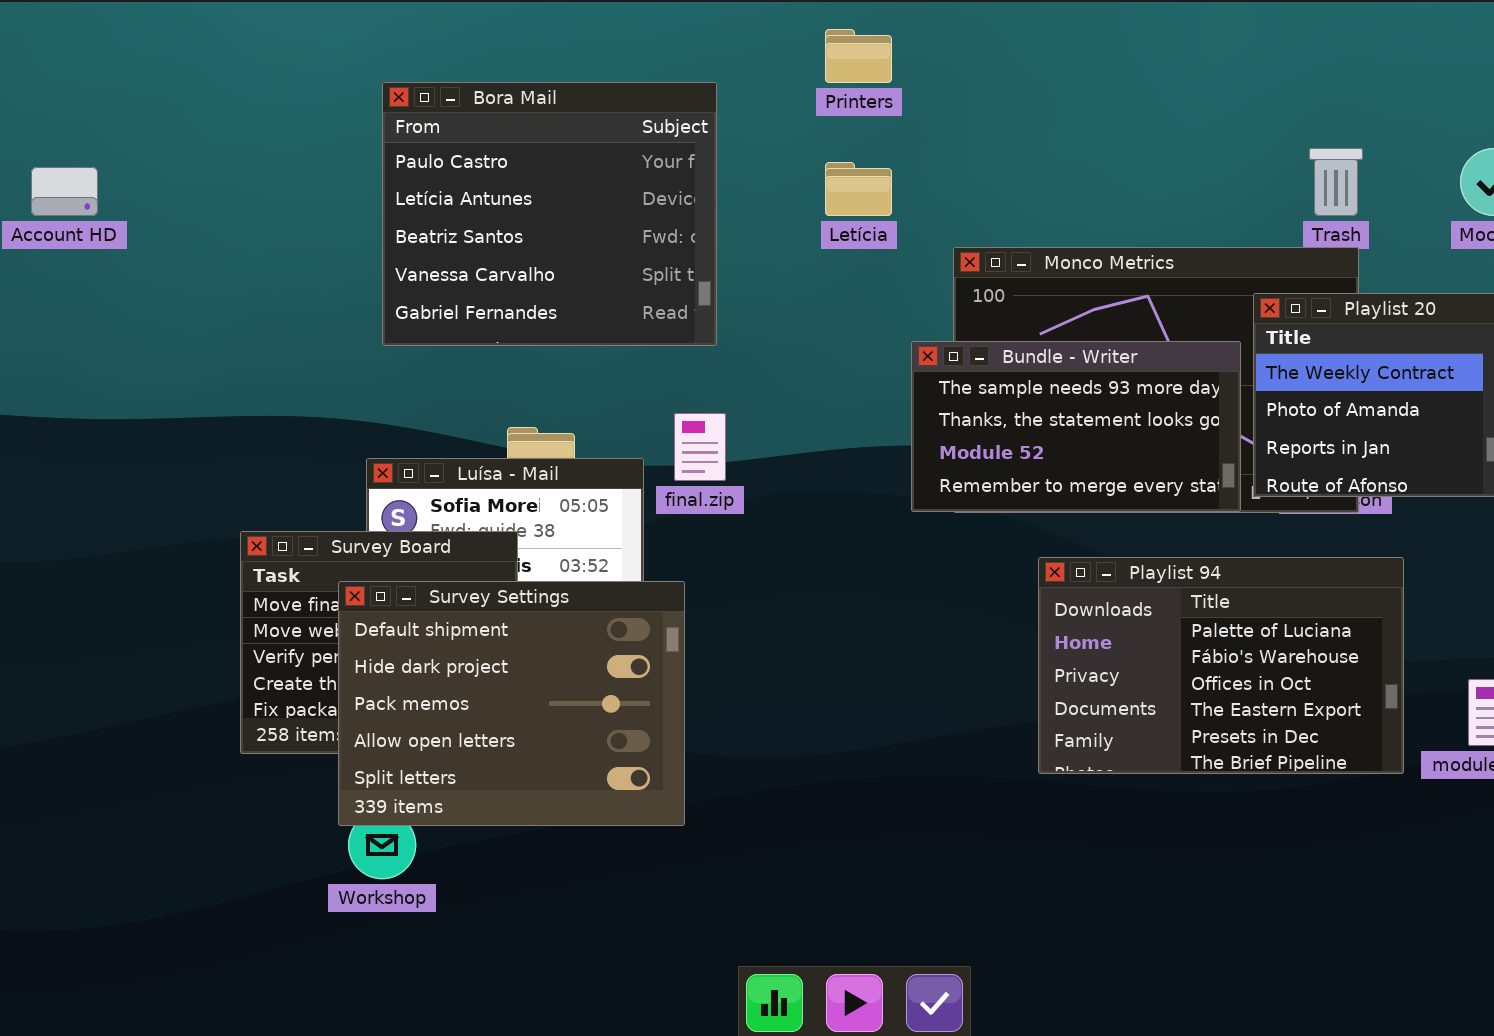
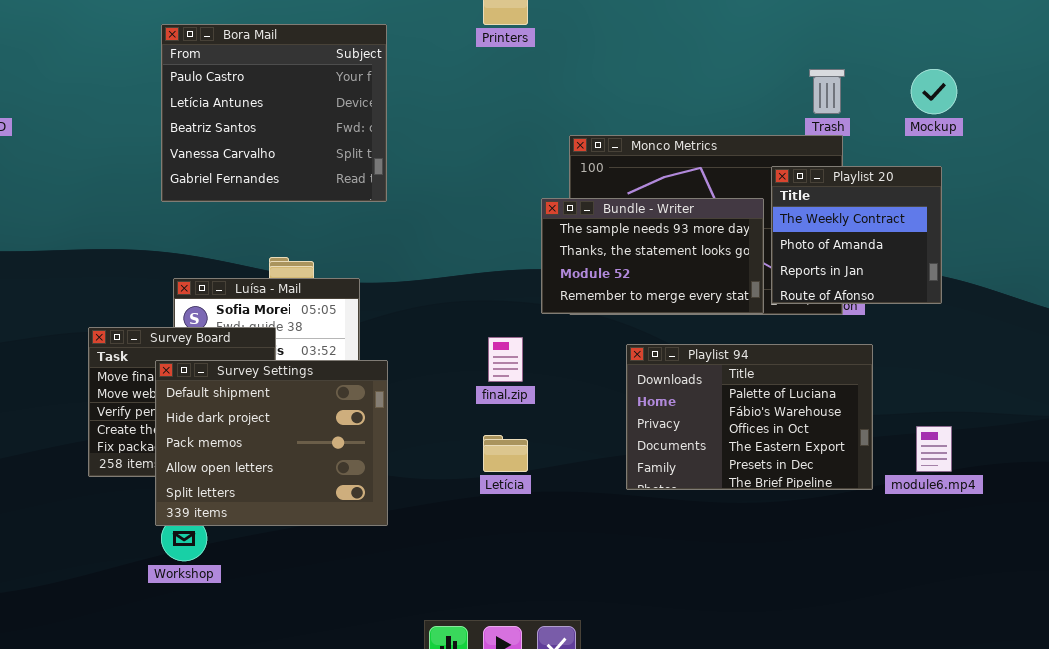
Bora Mail: [382,82,717,346] -> [161,24,387,202], moved
Letícia: [825,162,892,216] -> [483,435,528,472], moved
final.zip: [674,413,726,481] -> [488,337,523,382], moved

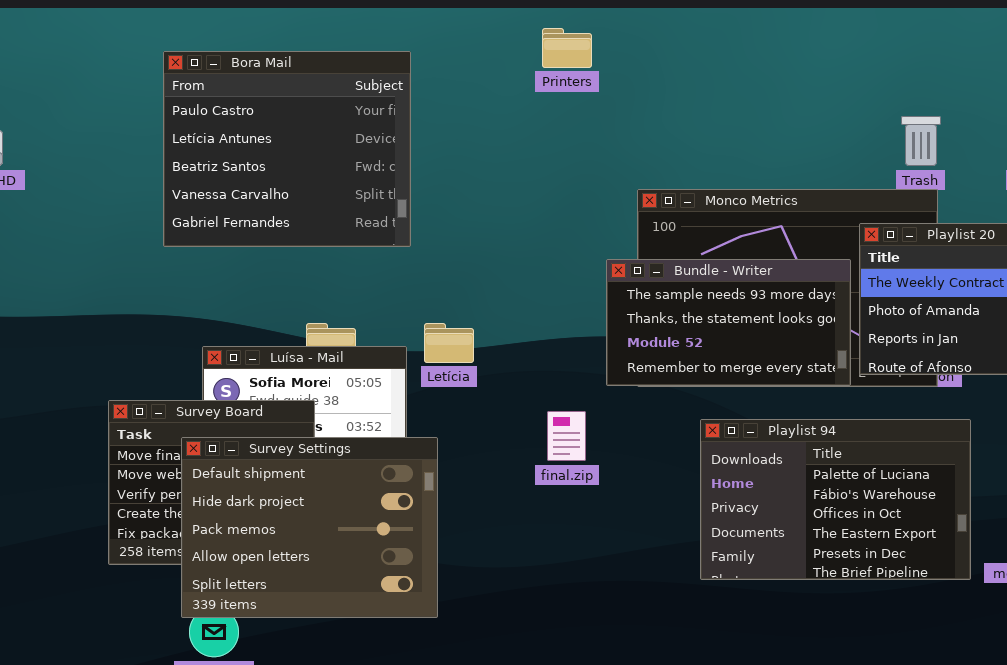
Bora Mail: [161,24,387,202] -> [163,51,411,247], moved
Letícia: [483,435,528,472] -> [424,323,474,363], moved

